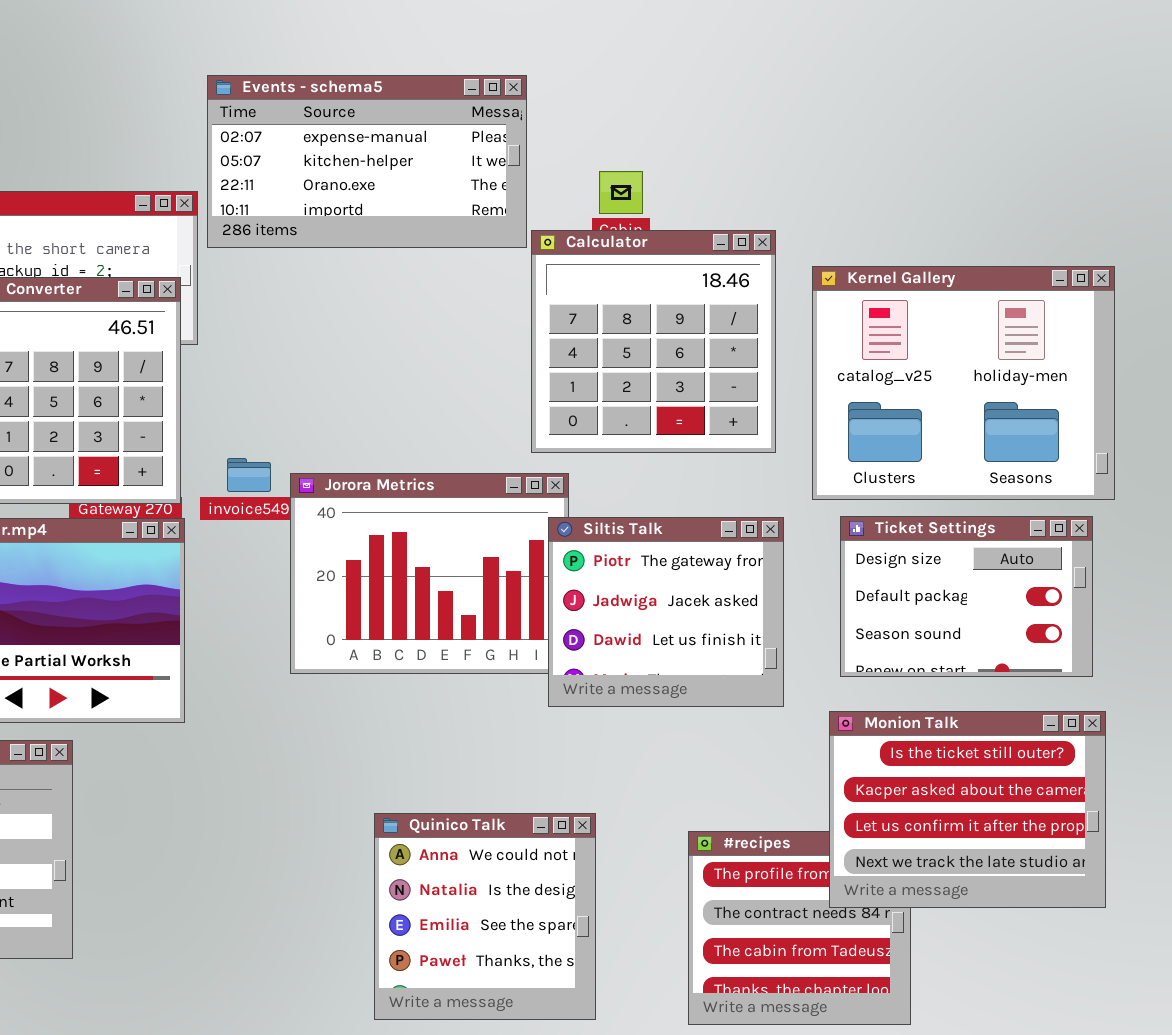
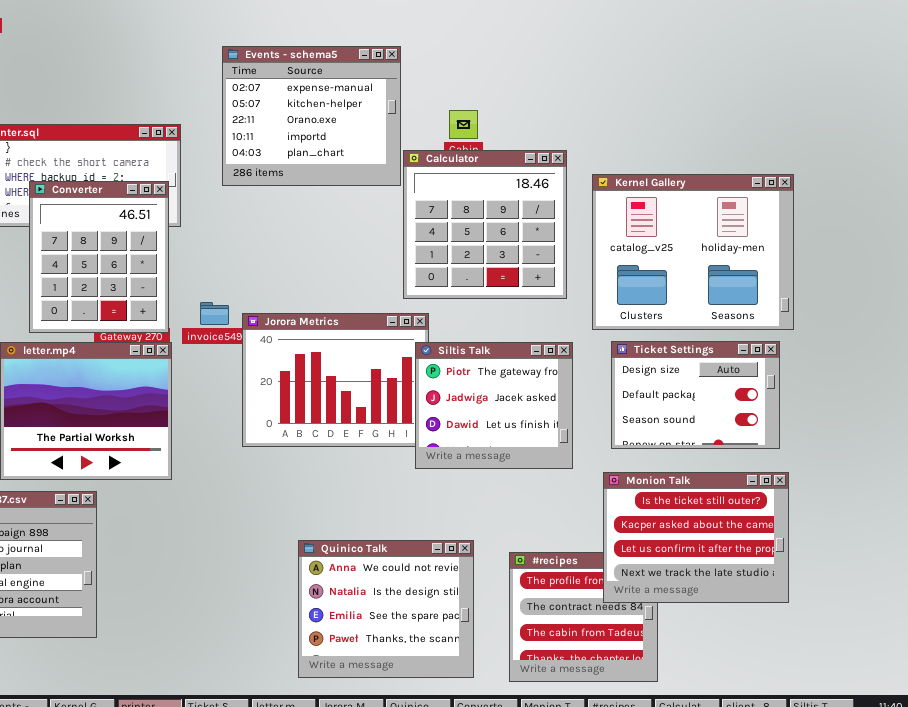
Events - schema5: [207,75,527,248] -> [222,46,401,186], resized
Quinico Talk: [374,813,596,1020] -> [298,540,474,678], resized

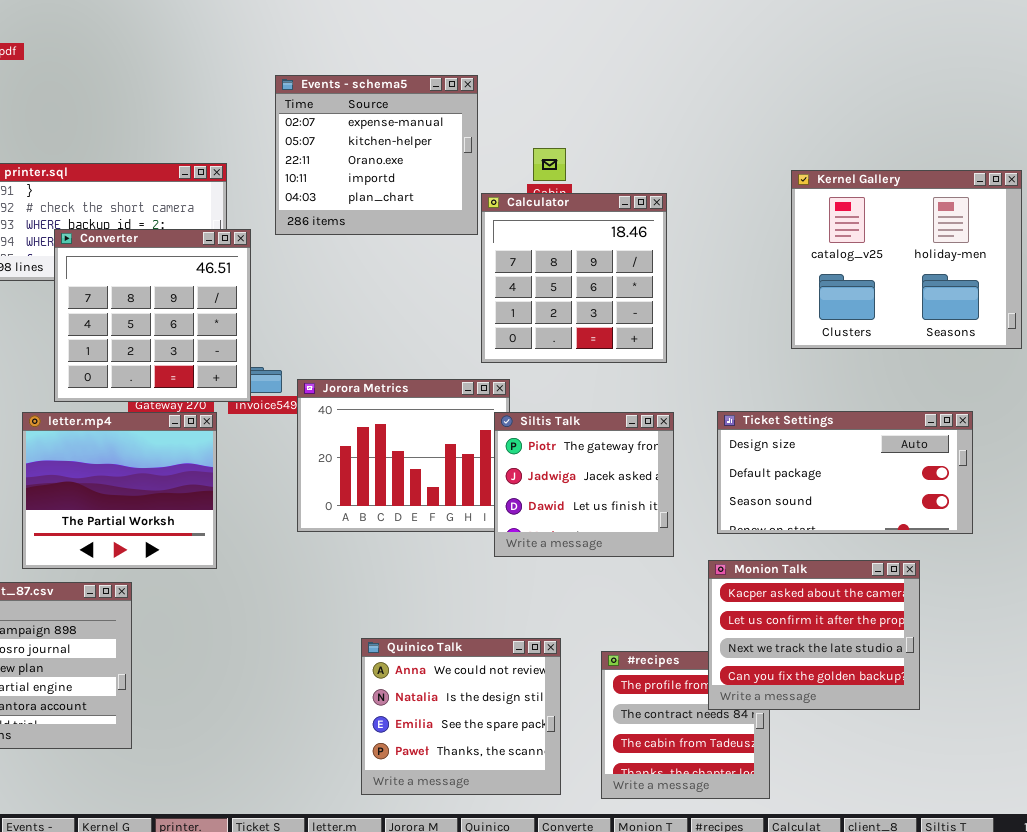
Kernel Gallery: [592,174,794,330] -> [791,170,1022,349], moved
Converter: [29,181,169,333] -> [54,229,251,402], resized
Ticket Settings: [611,341,780,449] -> [717,411,973,534], resized
Monion Talk: [603,472,789,603] -> [708,560,920,710], scrolled down 1 row

